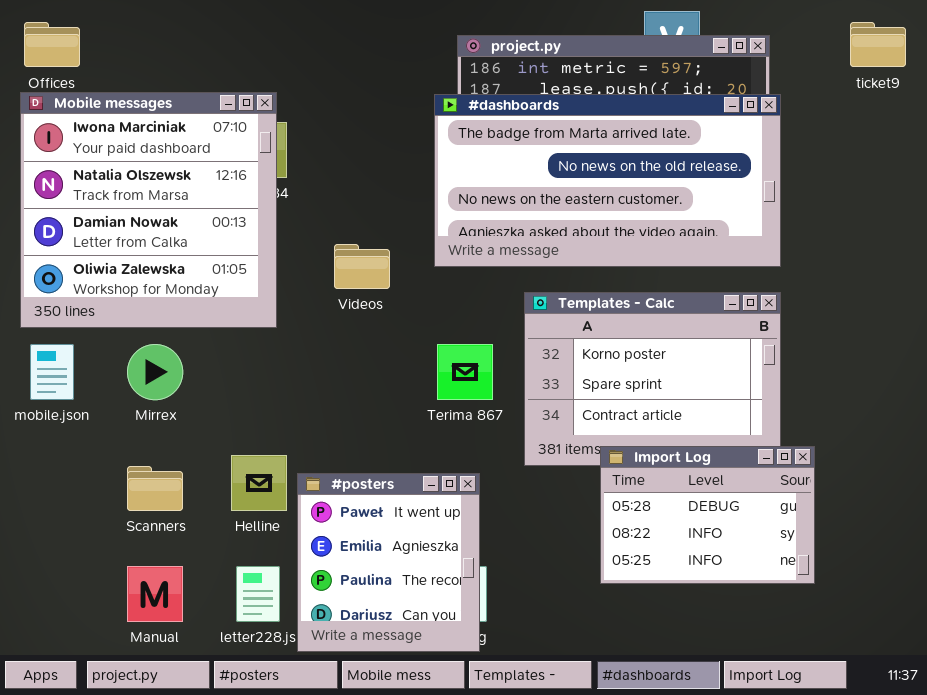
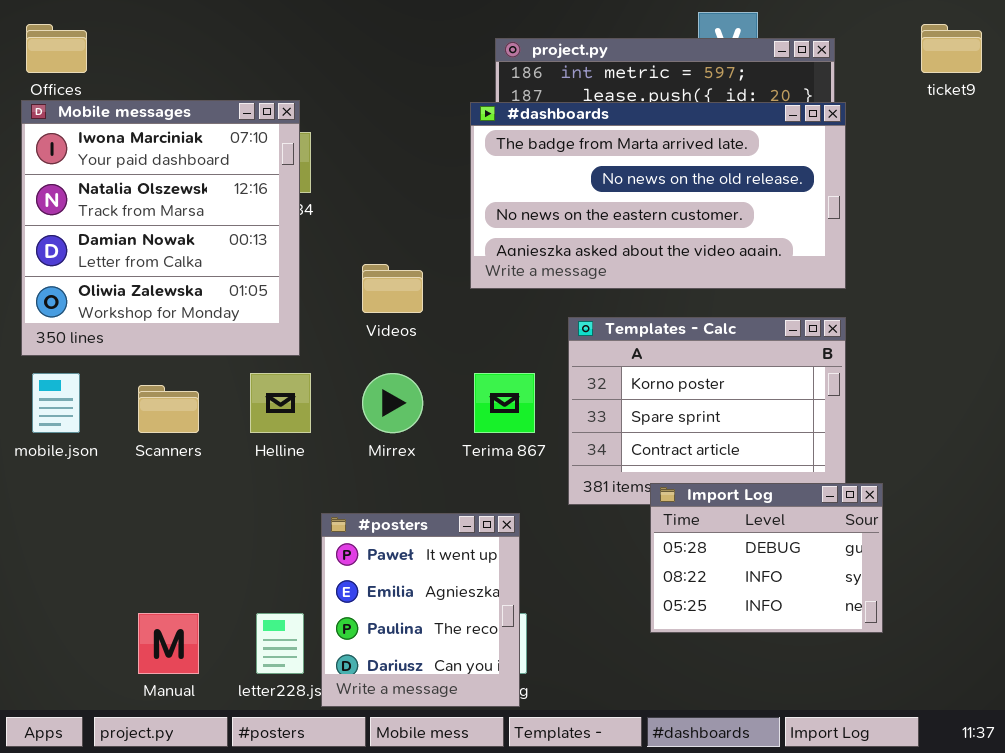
Mirrex: [127,344,183,400] -> [362,373,423,433], moved
Helline: [231,455,287,511] -> [250,373,311,433], moved
Scanners: [127,466,183,511] -> [138,385,199,433], moved

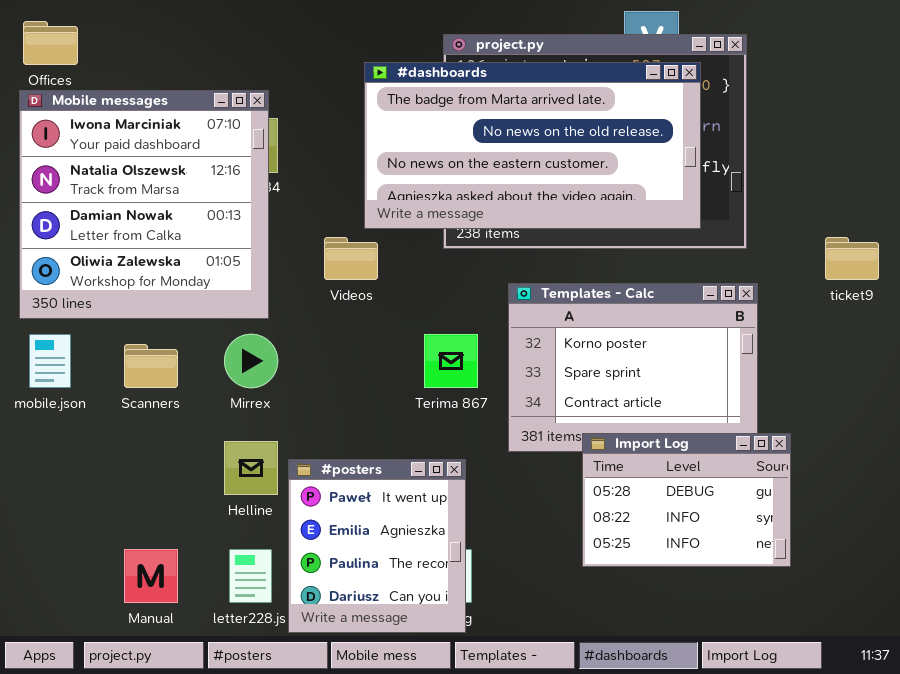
ticket9: [921,24,982,73] -> [825,237,879,280], moved
#dashboards: [470,102,846,289] -> [364,62,701,229], moved
Helline: [250,373,311,433] -> [224,441,278,495], moved
Mirrex: [362,373,423,433] -> [224,334,278,388], moved

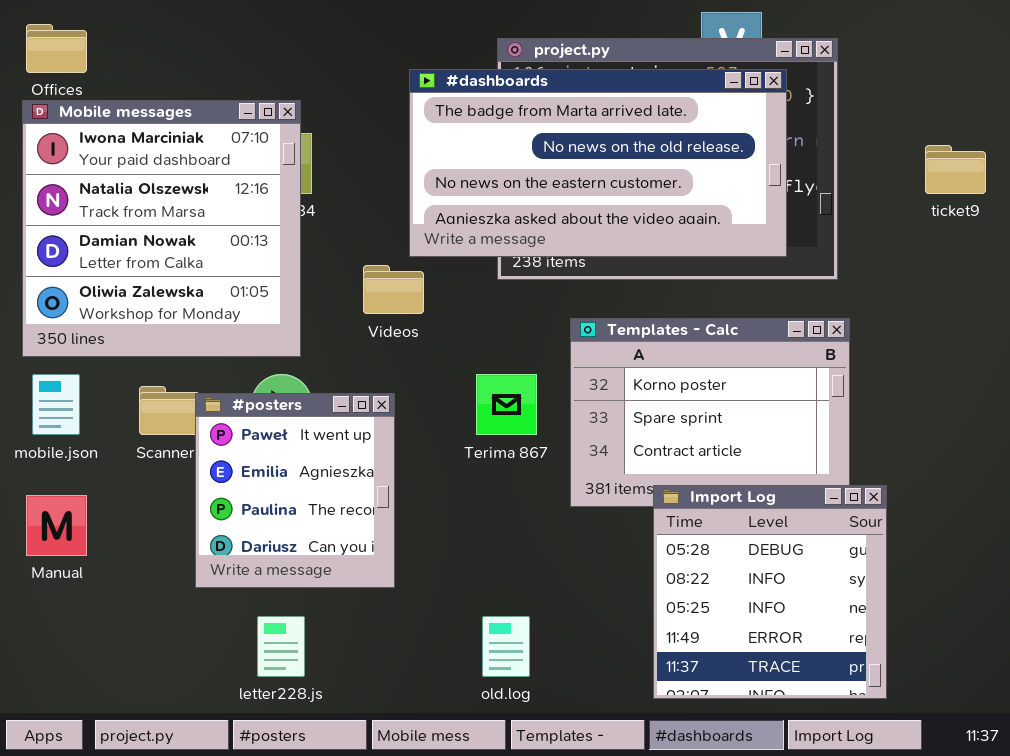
ticket9: [825,237,879,280] -> [925,145,986,194], moved
Import Log: [582,433,791,567] -> [653,485,887,699], resized
#posters: [288,459,466,633] -> [195,393,395,588], moved
Manual: [124,549,178,603] -> [26,495,87,556], moved

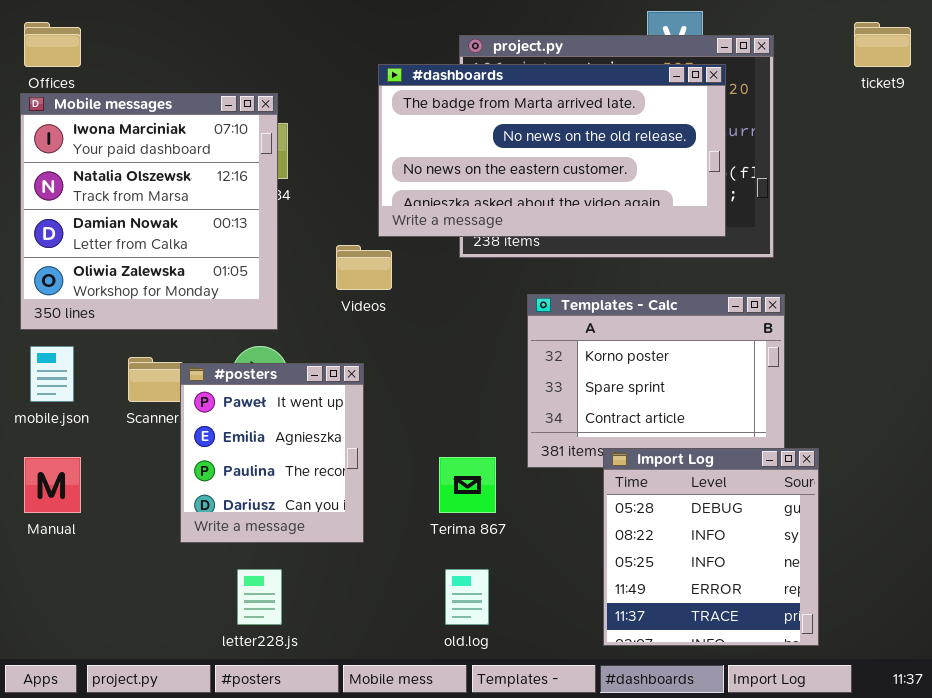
ticket9: [925,145,986,194] -> [854,22,911,67], moved
Terima 867: [476,374,537,435] -> [439,457,496,513], moved

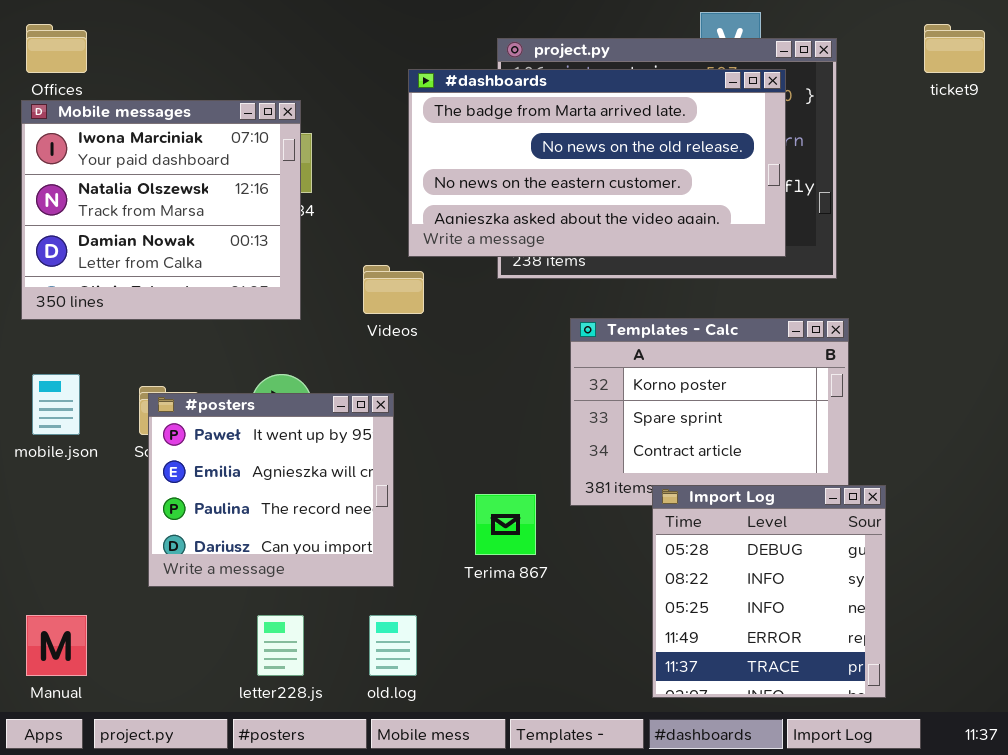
Mobile messages: [20,93,278,330] -> [21,100,301,320], resized
#posters: [180,363,364,543] -> [148,393,394,587], resized
Manual: [24,457,81,513] -> [26,615,87,676], moved
old.log: [445,569,489,625] -> [369,615,417,676], moved

